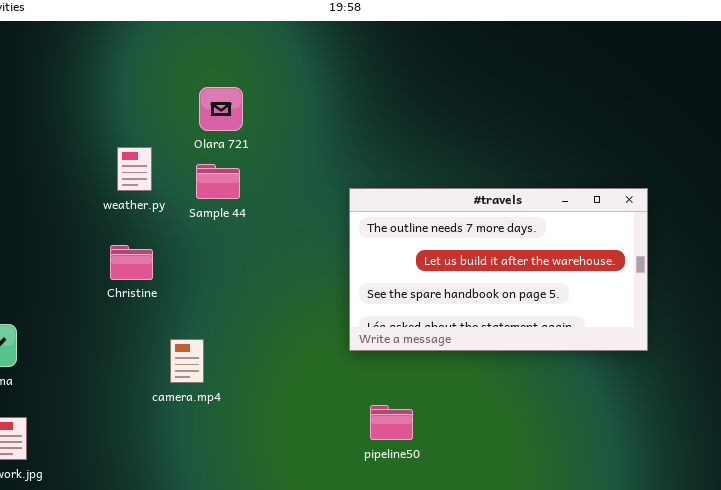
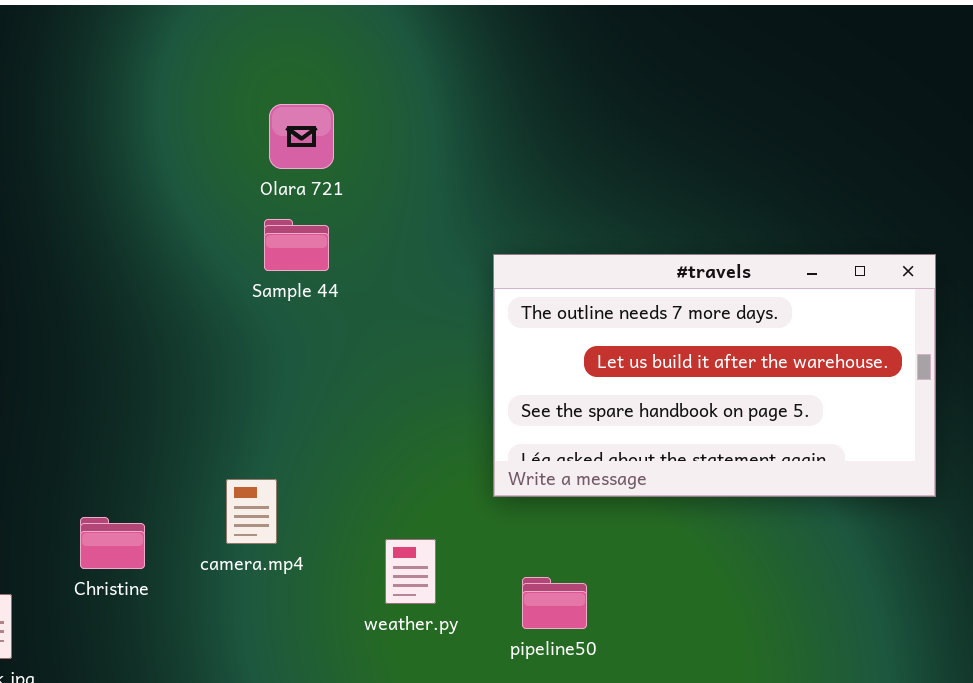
weather.py: [117,147,152,191] -> [385,539,436,604], moved
Christine: [110,245,153,280] -> [80,517,145,569], moved

